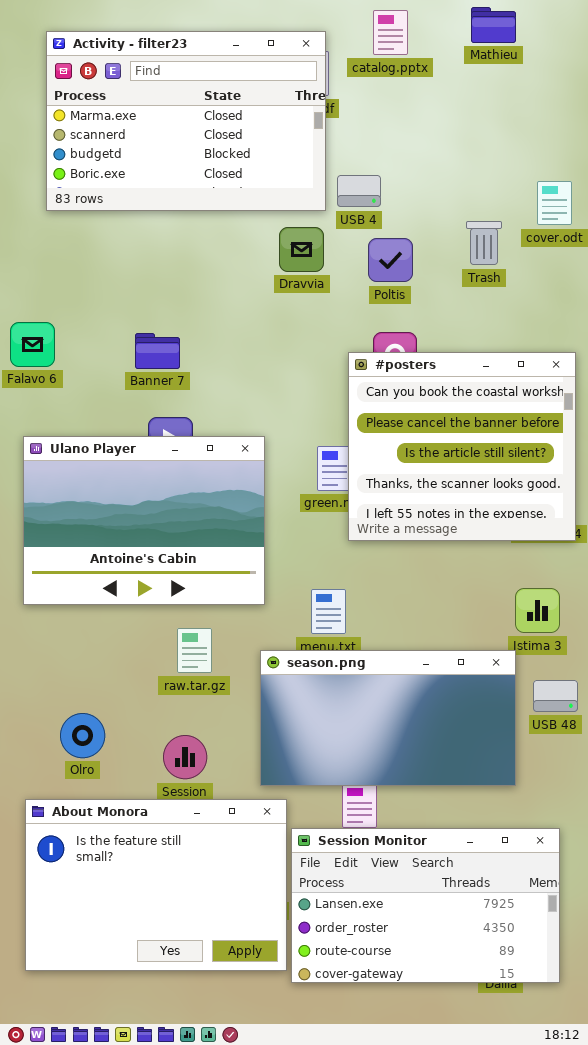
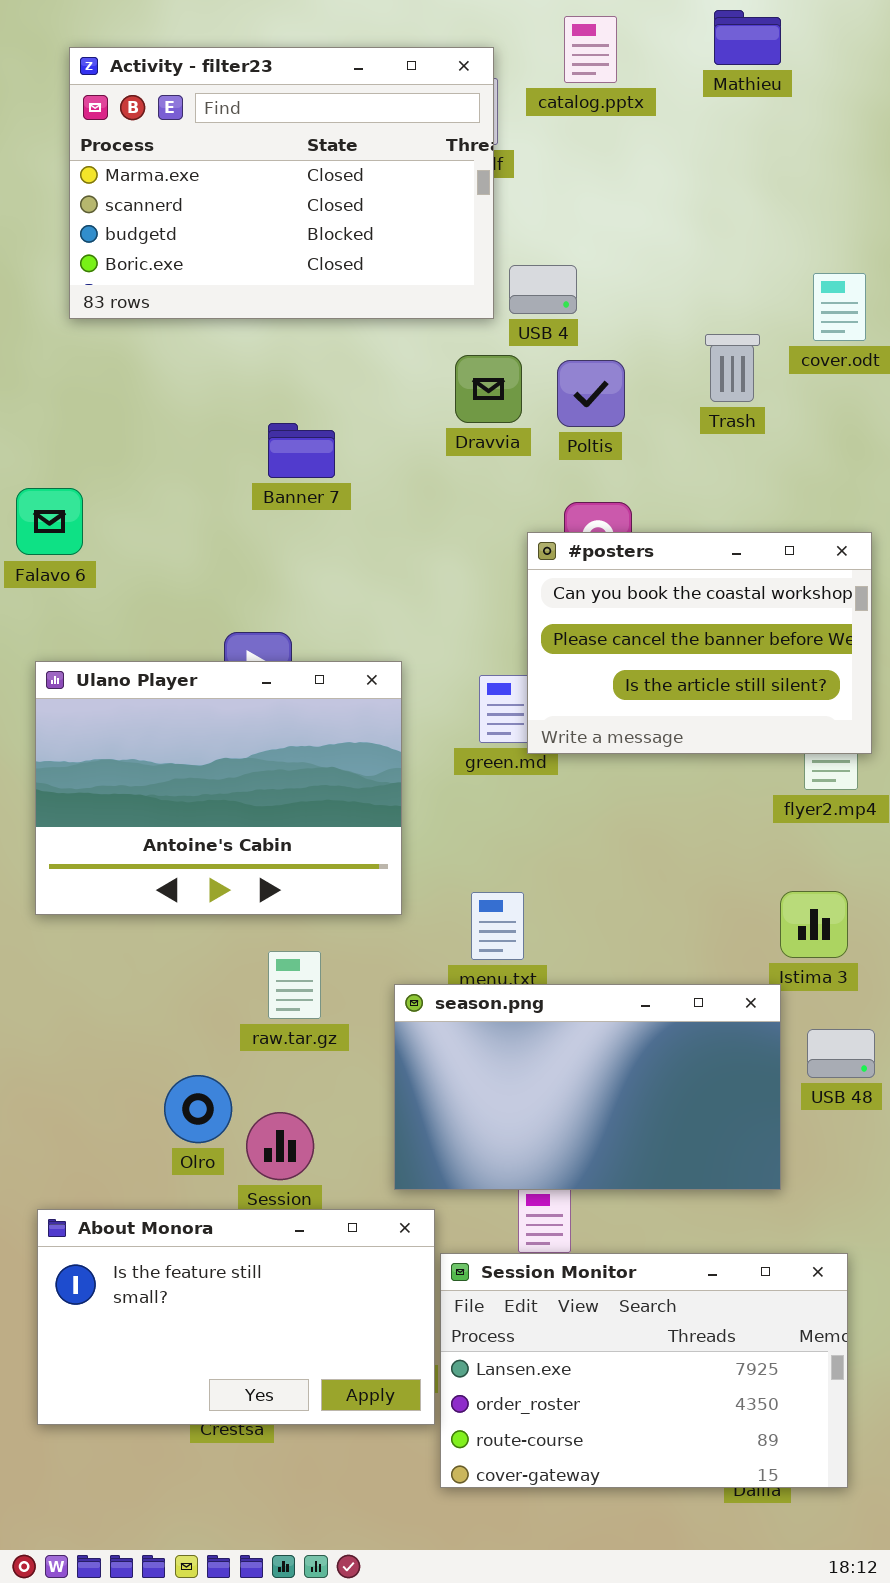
Dravvia: [279,227,324,272] -> [455,355,522,423], moved
Banner 7: [135,333,180,369] -> [268,423,335,478], moved
#posters: [348,352,576,541] -> [527,532,872,754], resized
Olro: [60,713,105,758] -> [164,1075,232,1143], moved
About Monora: [25,799,287,971] -> [37,1209,435,1425], resized

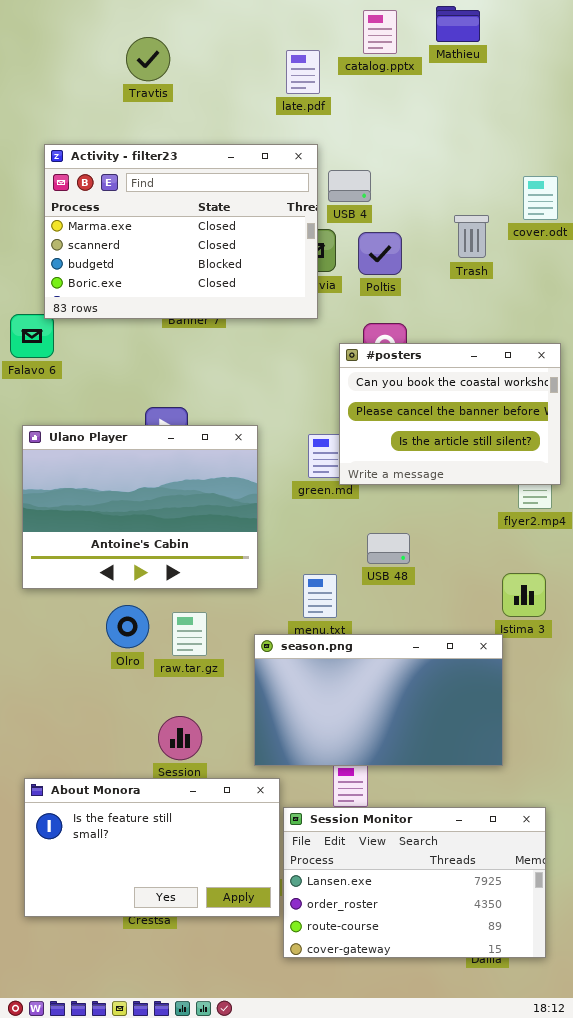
Mathieu: [714,10,781,65] -> [436,6,480,42], moved
Activity - filter23: [69,47,494,319] -> [44,144,318,319], moved
USB 48: [807,1029,875,1078] -> [367,533,410,564], moved
Olro: [164,1075,232,1143] -> [106,605,149,648], moved

